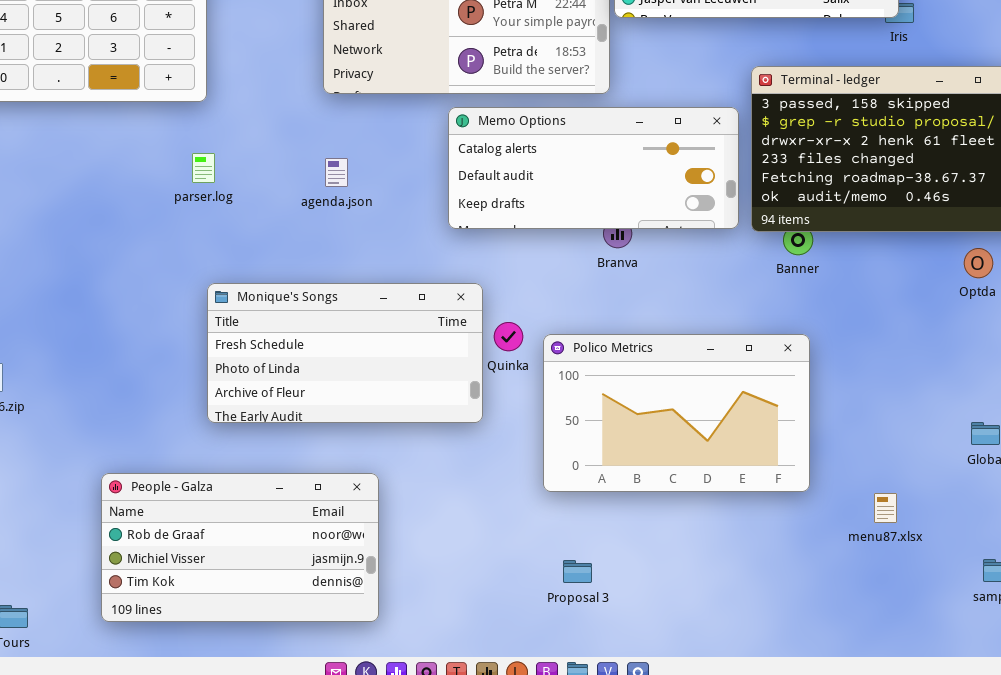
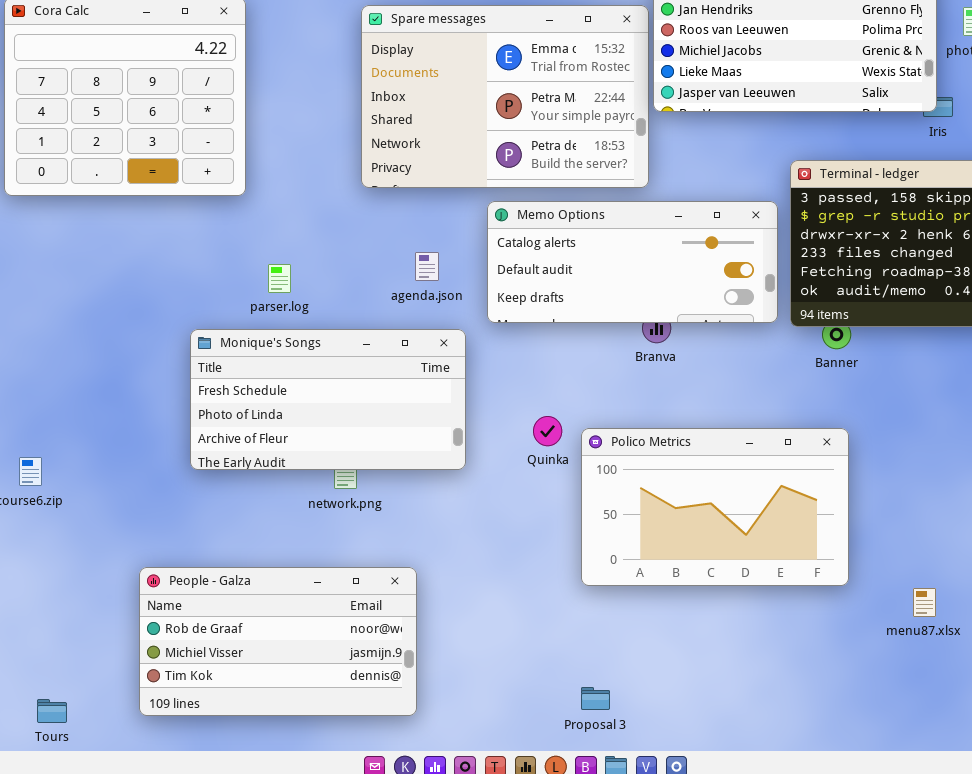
parser.log: [192,153,215,183] -> [268,264,291,293], moved
agenda.json: [325,158,348,187] -> [415,252,439,281], moved
Monique's Songs: [207,283,483,423] -> [190,329,466,470], moved
Proposal 3: [563,560,592,583] -> [581,687,610,710], moved

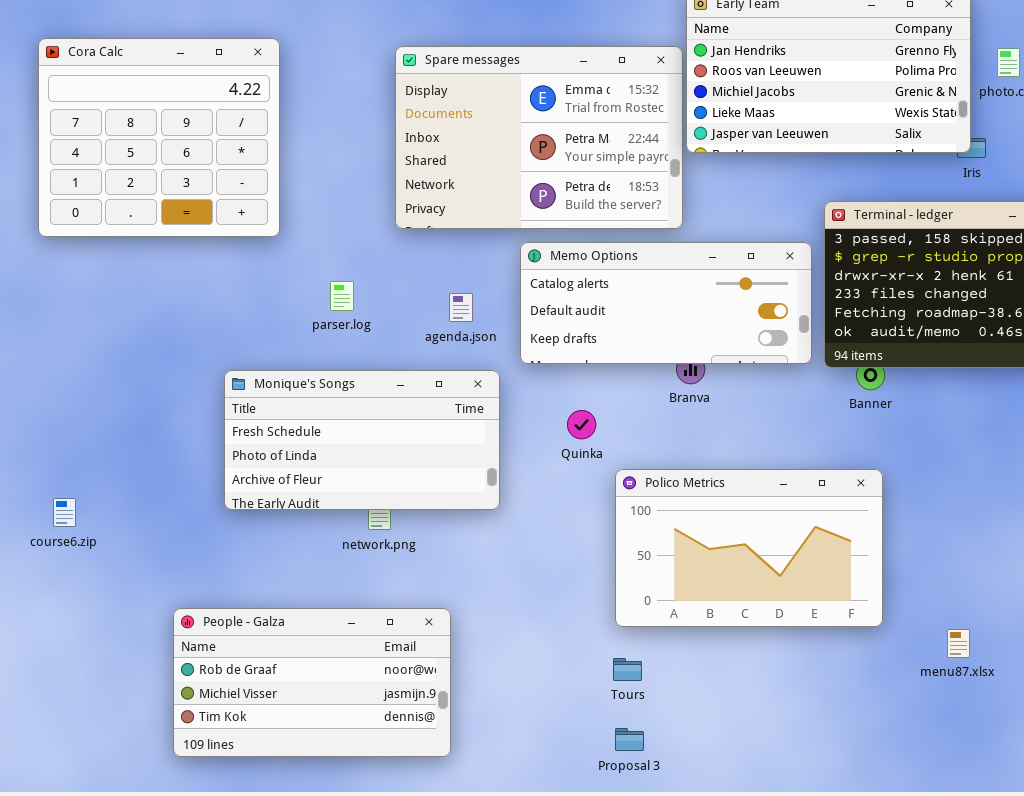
parser.log: [268,264,291,293] -> [330,281,354,311], moved
Quinka: [533,416,562,446] -> [567,410,596,439], moved
Tours: [37,699,67,723] -> [613,658,642,681], moved

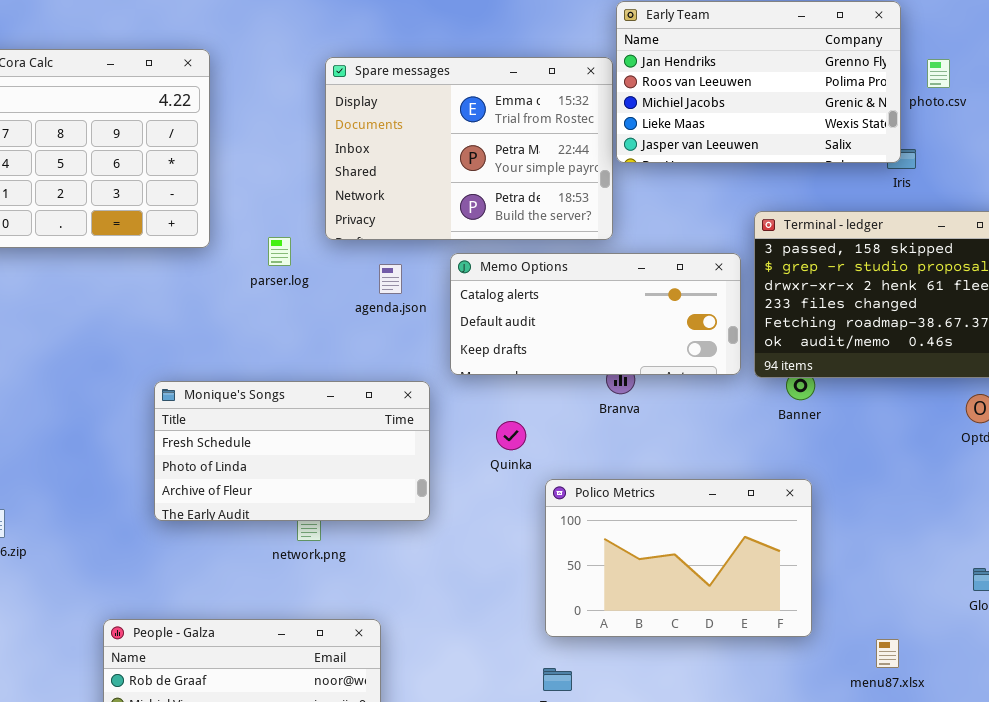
parser.log: [330,281,354,311] -> [268,237,291,266], moved
agenda.json: [449,293,473,322] -> [379,264,402,294], moved

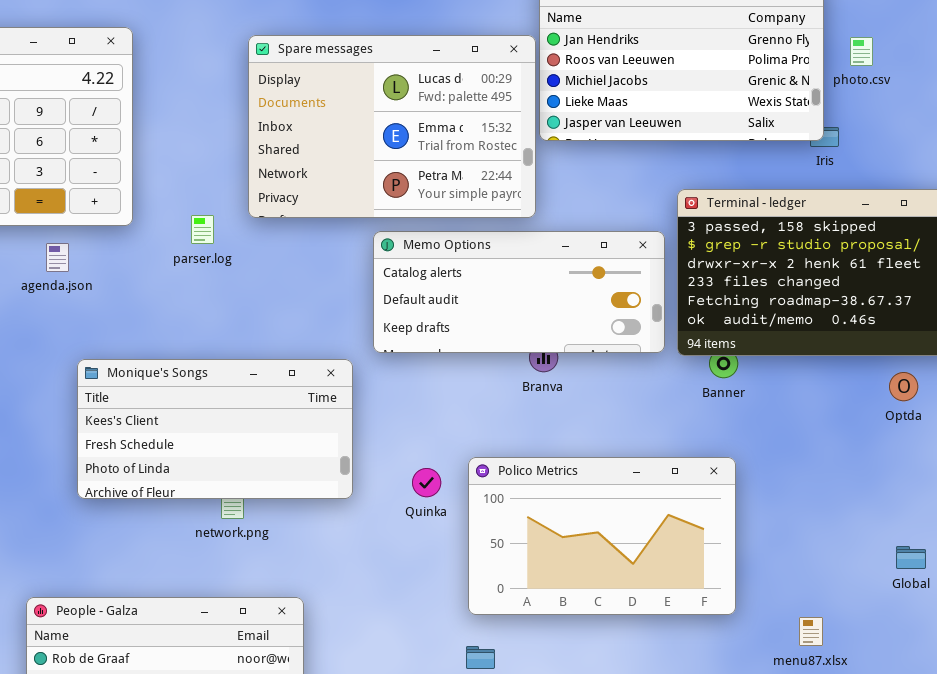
Spare messages: [325,57,613,240] -> [248,35,536,218], scrolled up 1 row
agenda.json: [379,264,402,294] -> [46,243,69,272], moved
Monique's Songs: [154,381,430,521] -> [77,359,353,499], scrolled up 1 row
Quinka: [496,421,526,450] -> [412,468,441,497], moved

